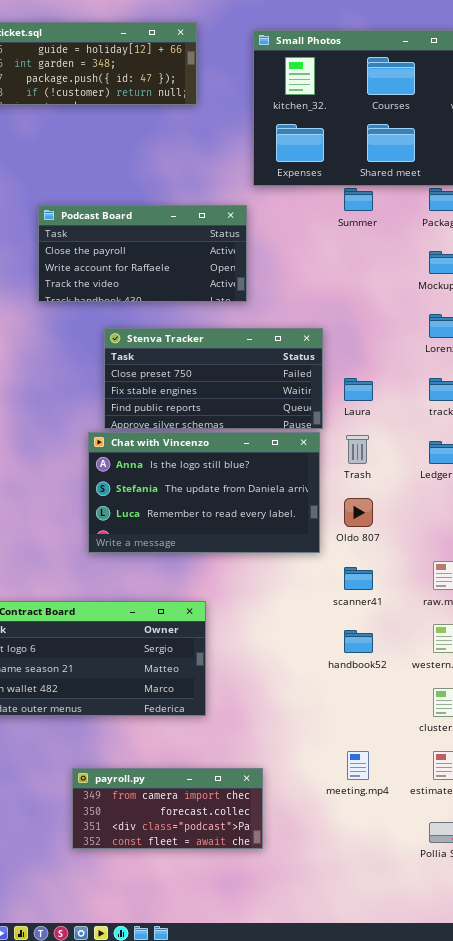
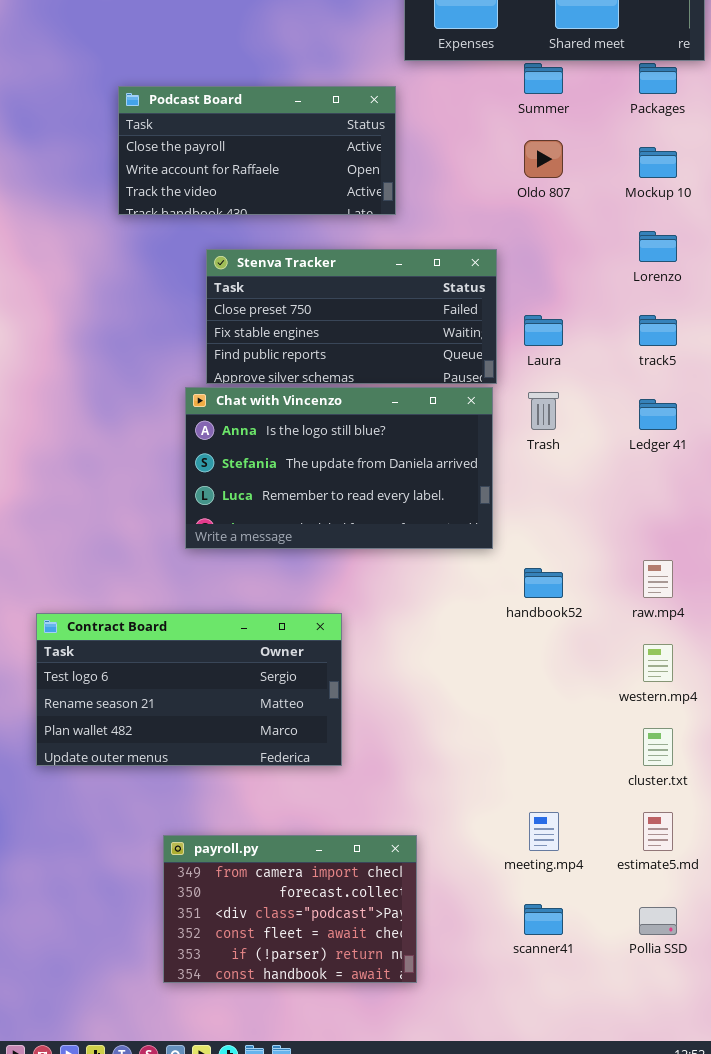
Oldo 807: [344,498,373,527] -> [524,140,563,178], moved
scanner41: [344,567,373,590] -> [524,904,563,935], moved
handbook52: [344,630,373,653] -> [524,568,563,598], moved
payroll.py: [72,768,263,849] -> [163,835,417,983], resized

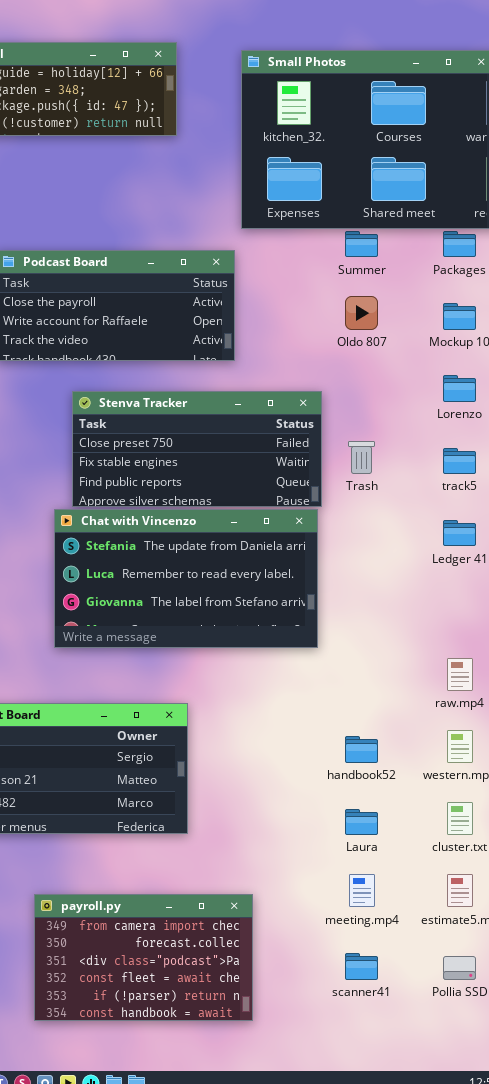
Laura: [524,315,563,346] -> [345,809,378,835], moved
Chat with Vincenzo: [185,387,493,549] -> [54,509,318,648], scrolled down 1 row
Trash: [528,392,559,430] -> [348,441,375,474], moved
handbook52: [524,568,563,598] -> [345,736,378,763], moved

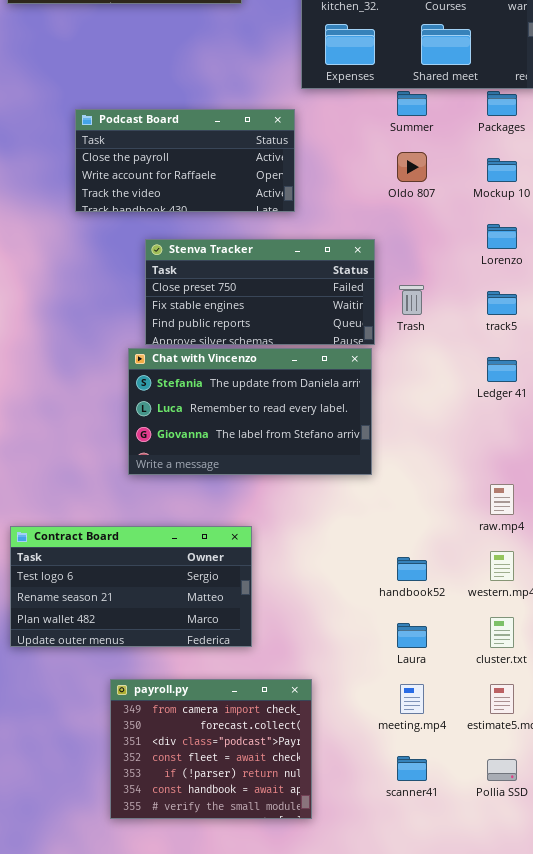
payroll.py: [34,894,253,1021] -> [110,679,312,819], resized

